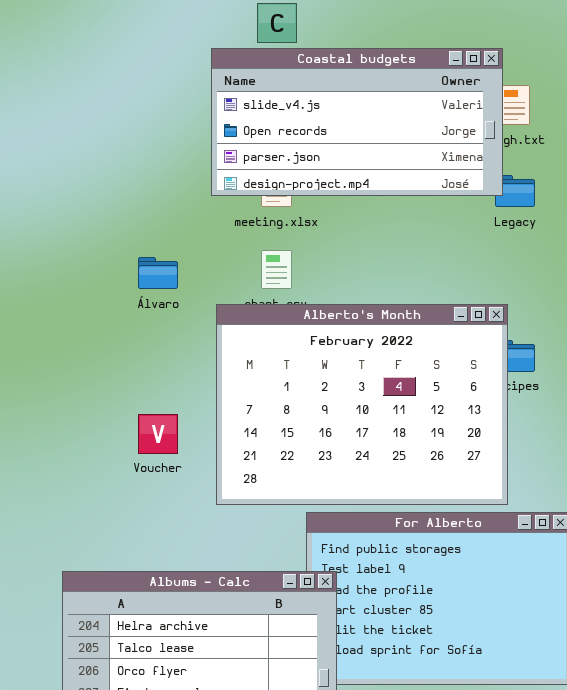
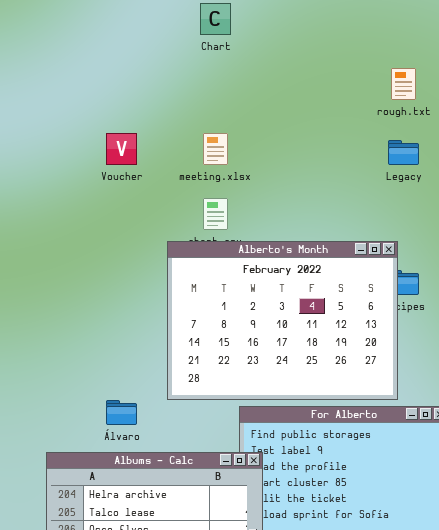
Coastal budgets: [211,48,503,196] -> none, closed
Álvaro: [138,257,178,289] -> [106,400,137,425], moved
Voucher: [138,414,178,454] -> [106,133,137,165], moved

